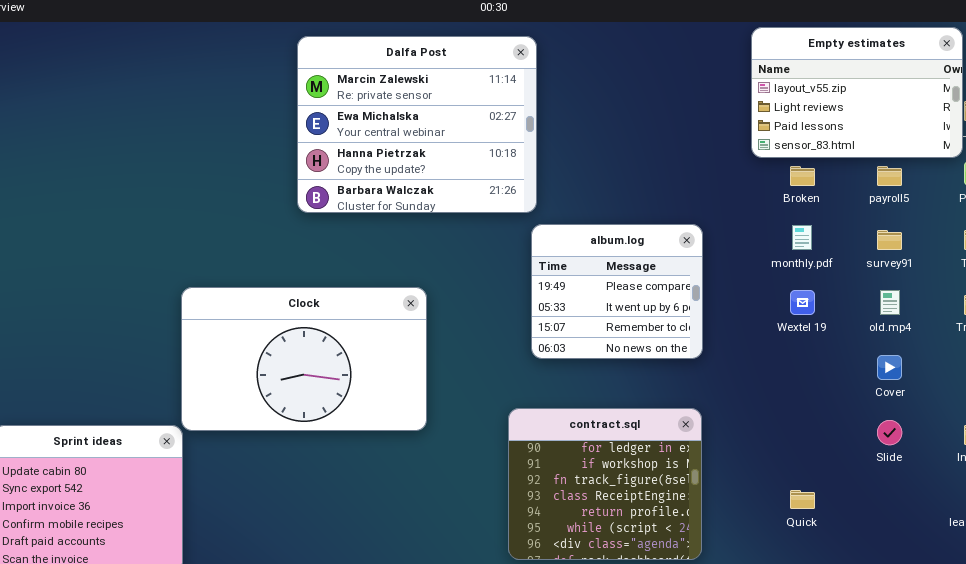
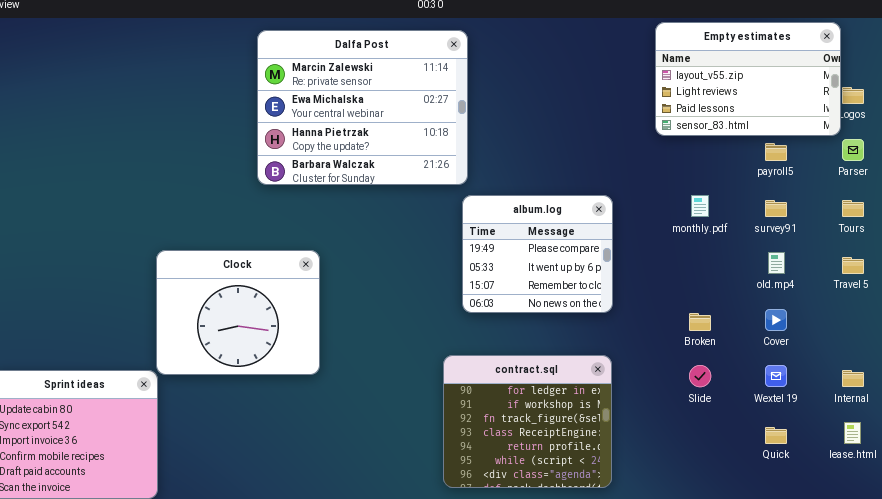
Broken: [790,166,815,186] -> [689,313,711,331], moved
Clock: [181,287,427,431] -> [156,250,320,375], resized
Wextel 19: [790,290,815,315] -> [765,365,787,387], moved
Slide: [877,420,902,445] -> [689,365,711,387], moved
Quick: [790,490,815,509] -> [765,427,787,444], moved

